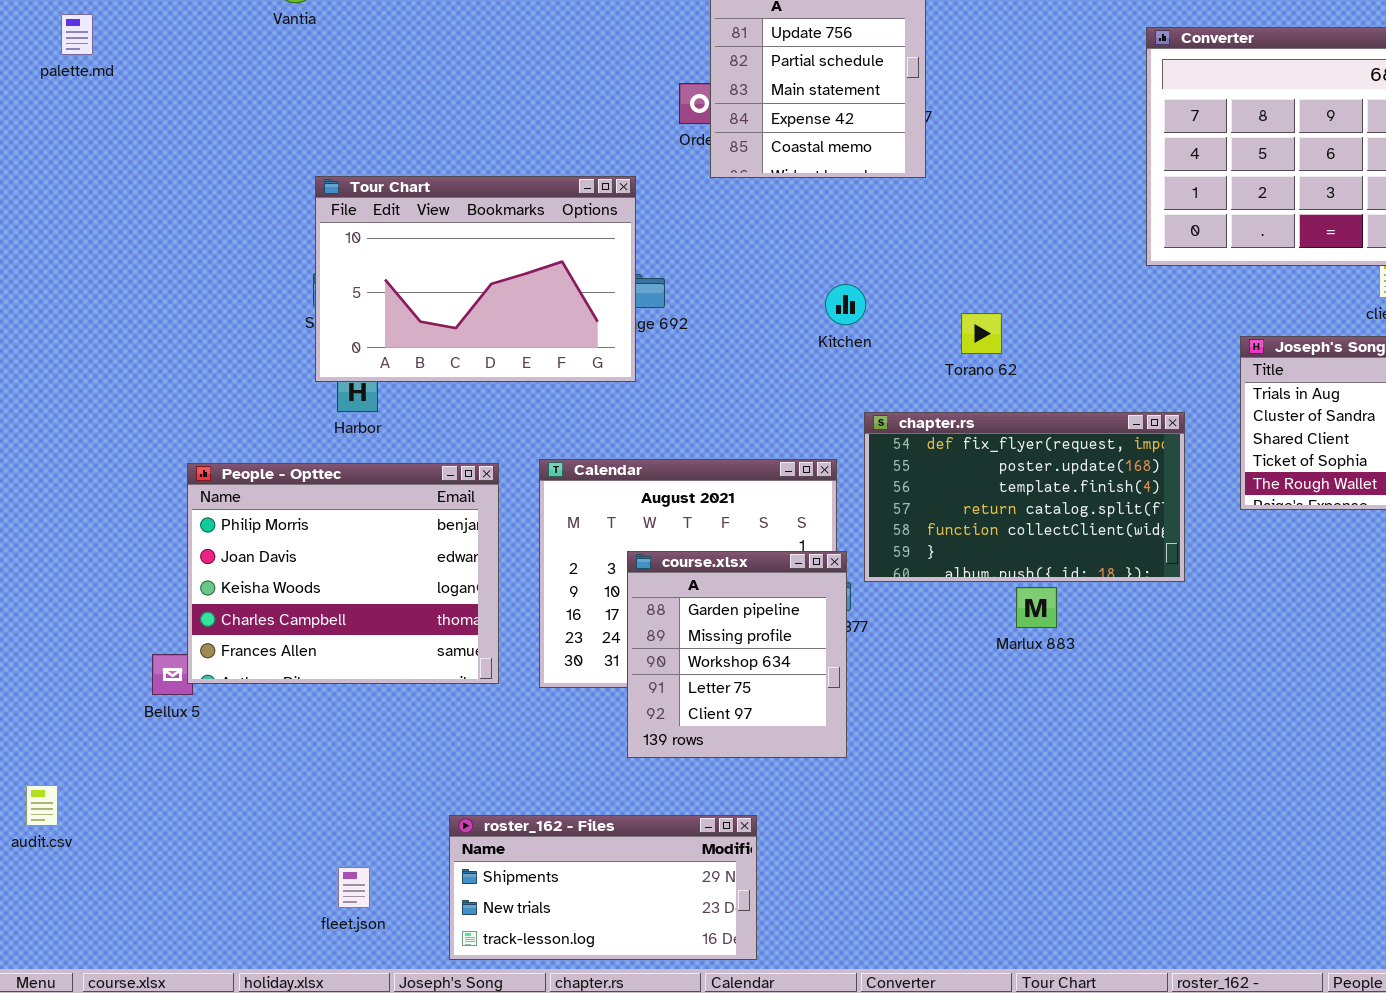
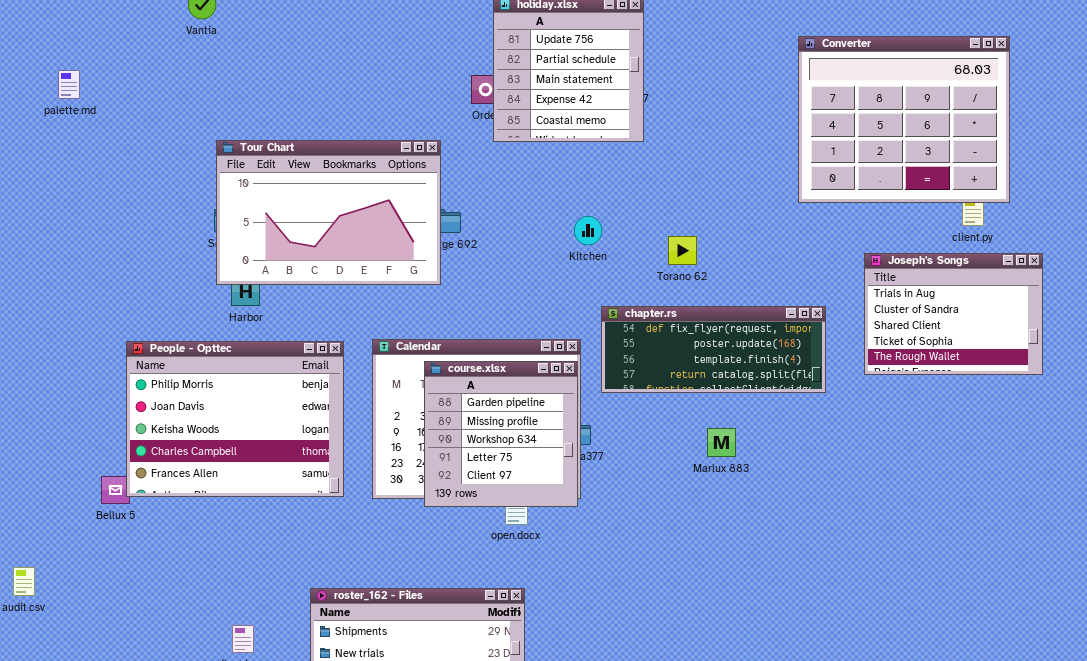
palette.md: [61,14,93,55] -> [58,70,80,99], moved
chapter.rs: [864,412,1185,582] -> [601,306,826,393], resized
course.xlsx: [627,551,847,758] -> [424,361,578,507], moved

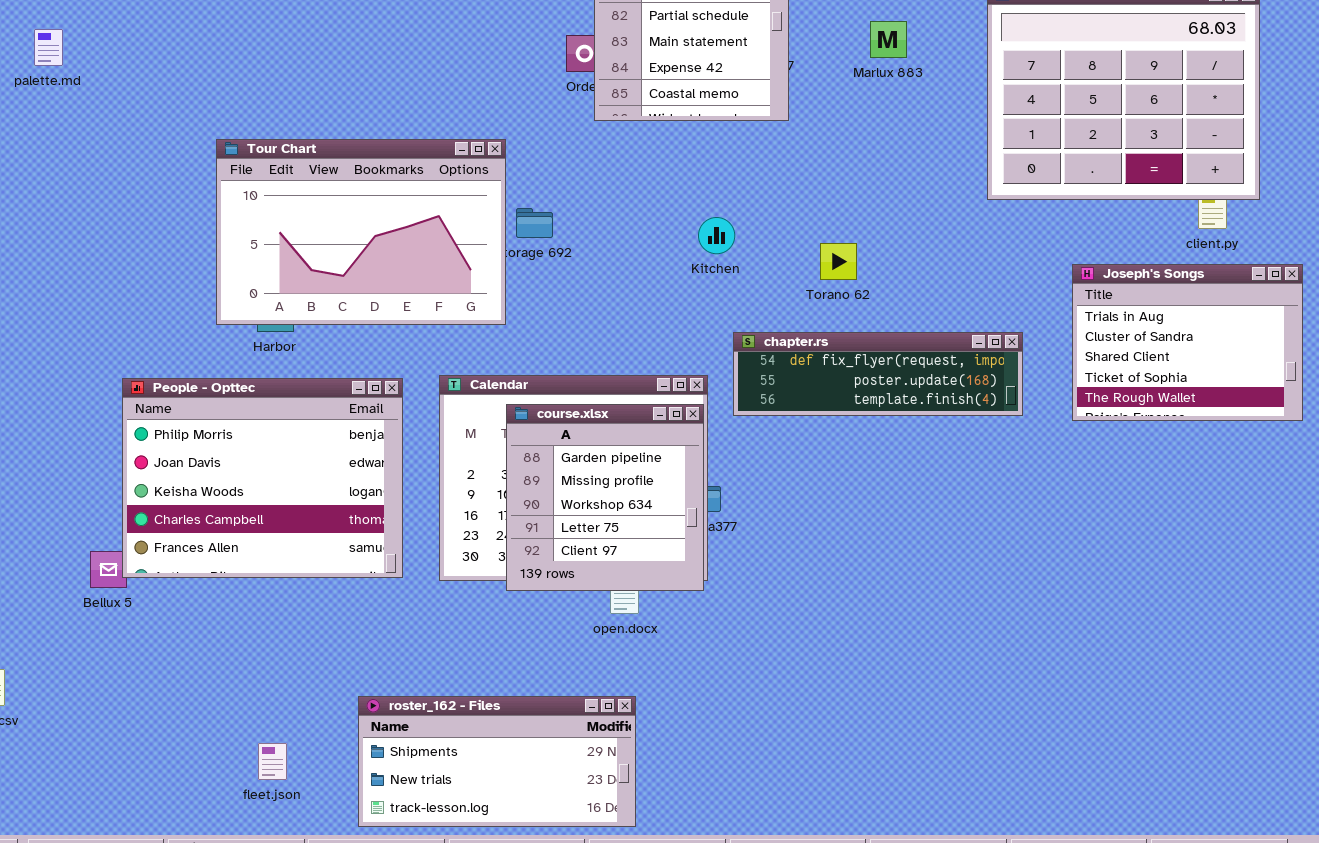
Tour Chart: [216,140,441,285] -> [216,139,506,325], moved
chapter.rs: [601,306,826,393] -> [733,332,1023,416], resized
Marlux 883: [707,428,736,457] -> [870,21,907,58], moved

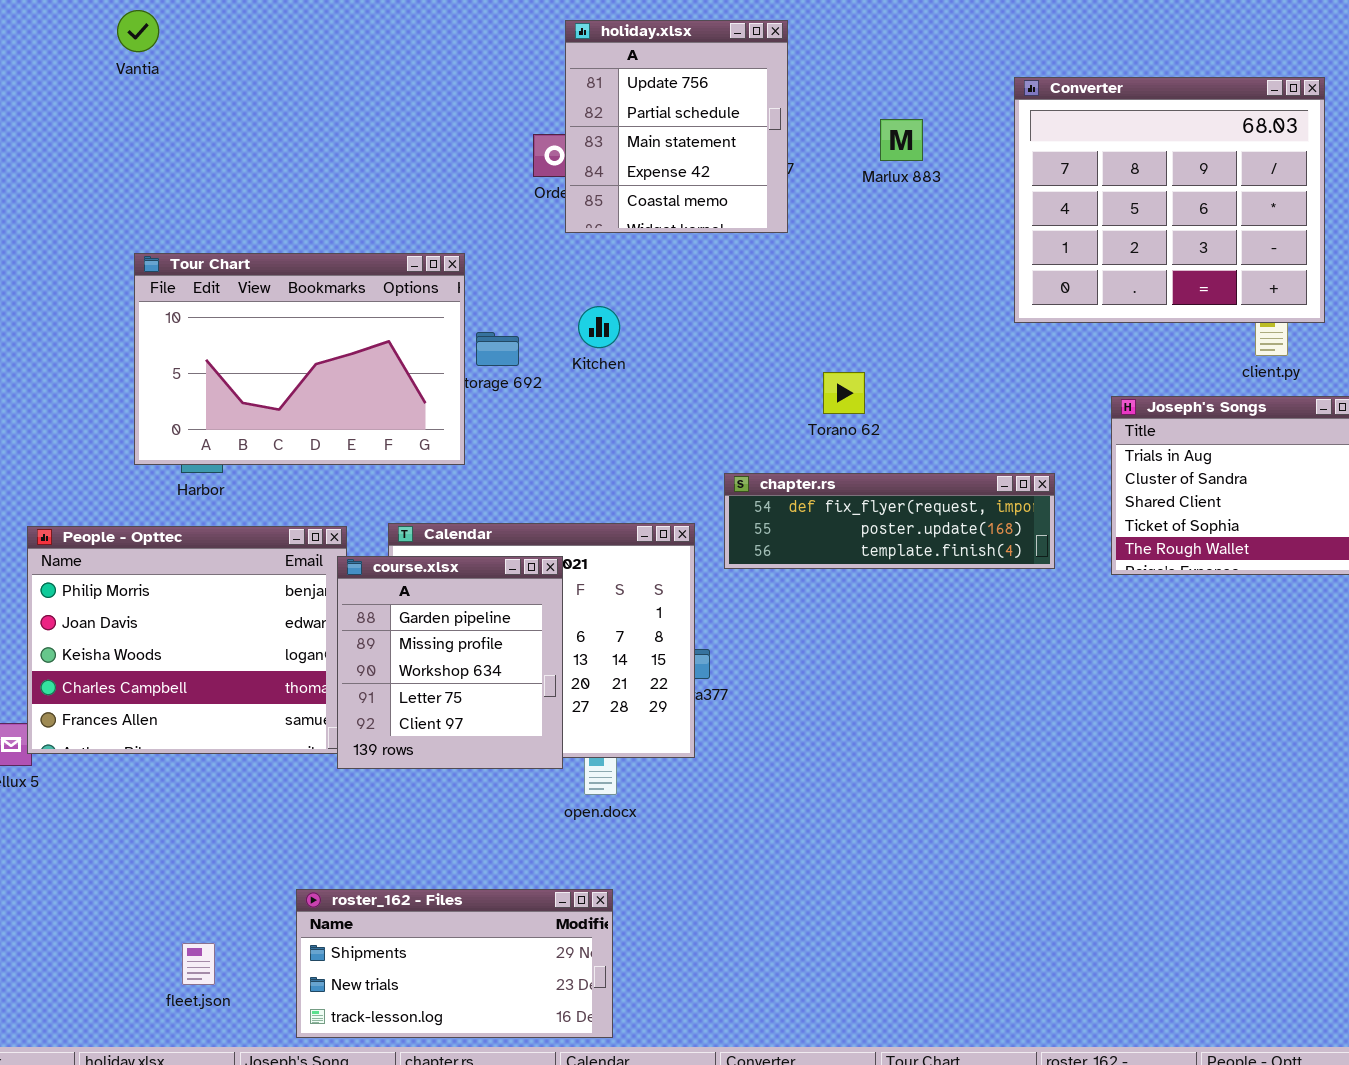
Kitchen: [698,217,735,254] -> [578,306,620,348], moved
course.xlsx: [506,404,704,591] -> [337,556,563,769], moved

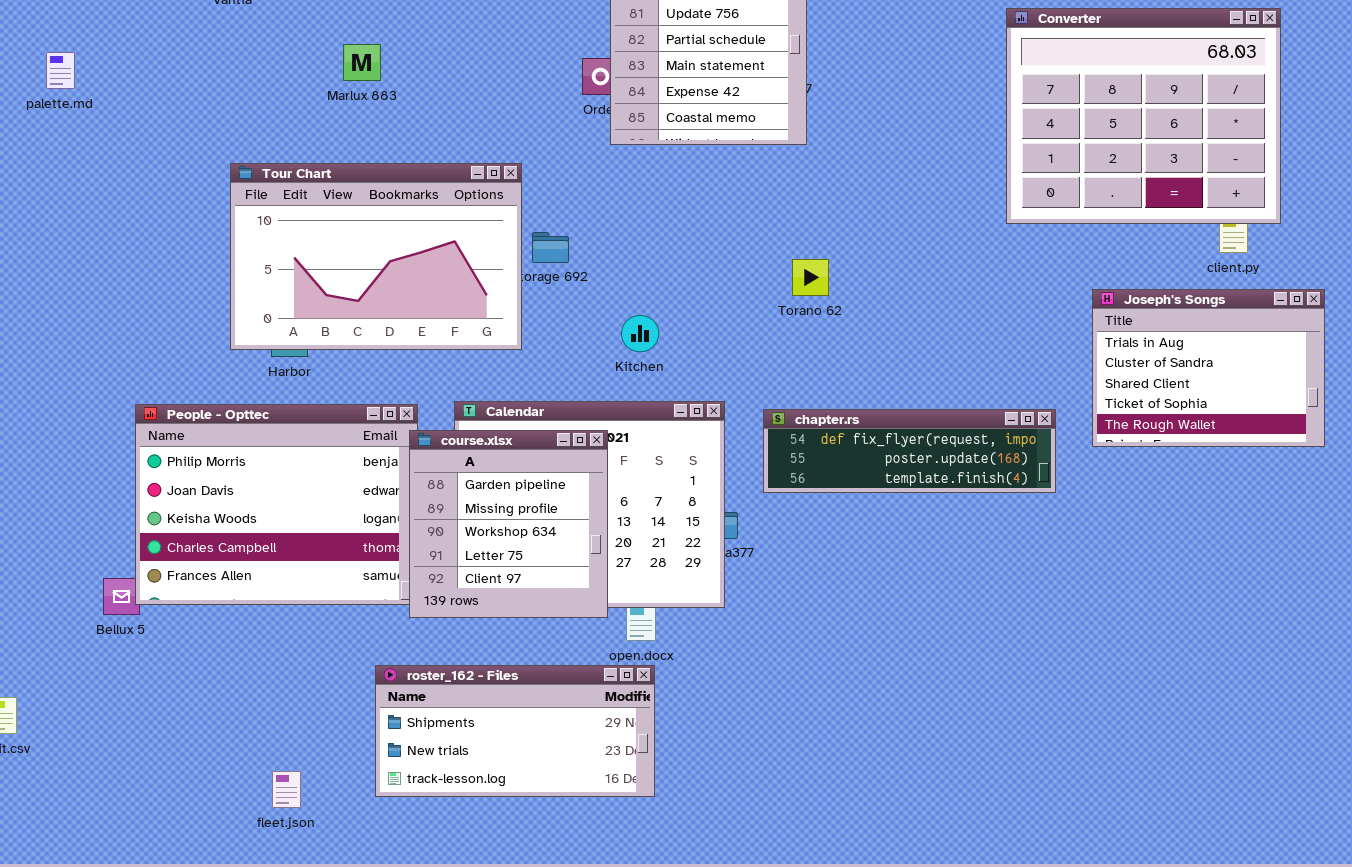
Marlux 883: [880,119,923,161] -> [343,44,381,81], moved
Kitchen: [578,306,620,348] -> [621,315,659,352], moved
Torano 62: [823,372,865,414] -> [792,259,829,296], moved
chapter.rs: [724,473,1055,569] -> [763,409,1056,493], moved
roster_162 - Files: [296,889,613,1038] -> [375,665,655,797], moved

